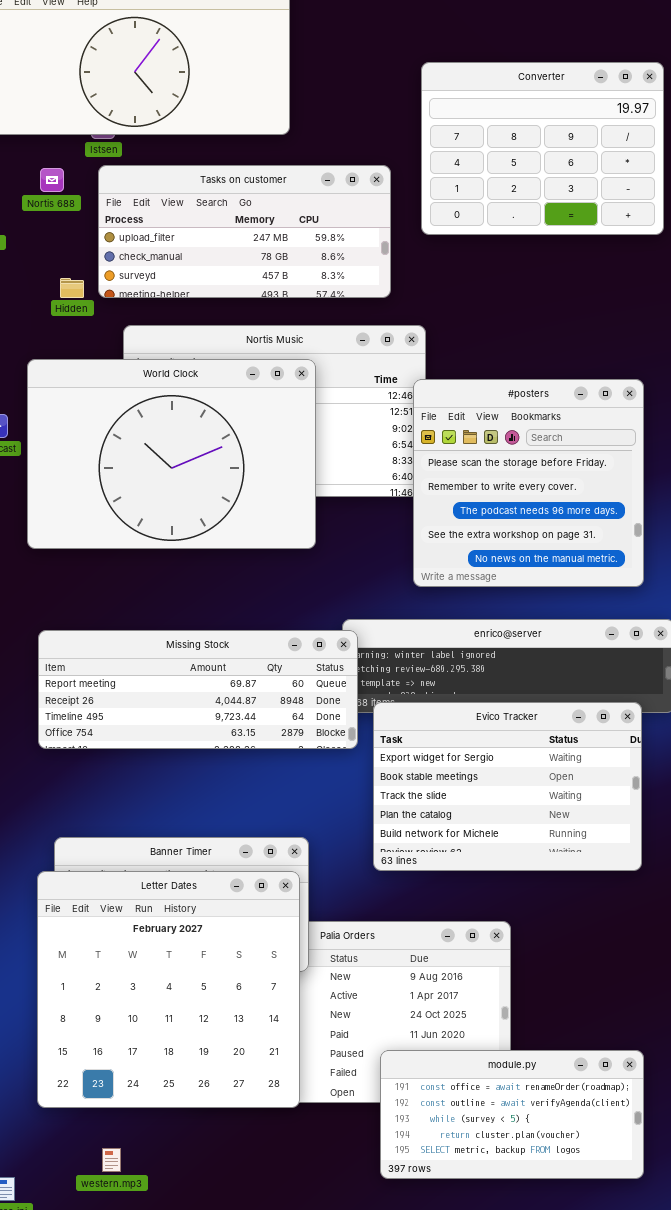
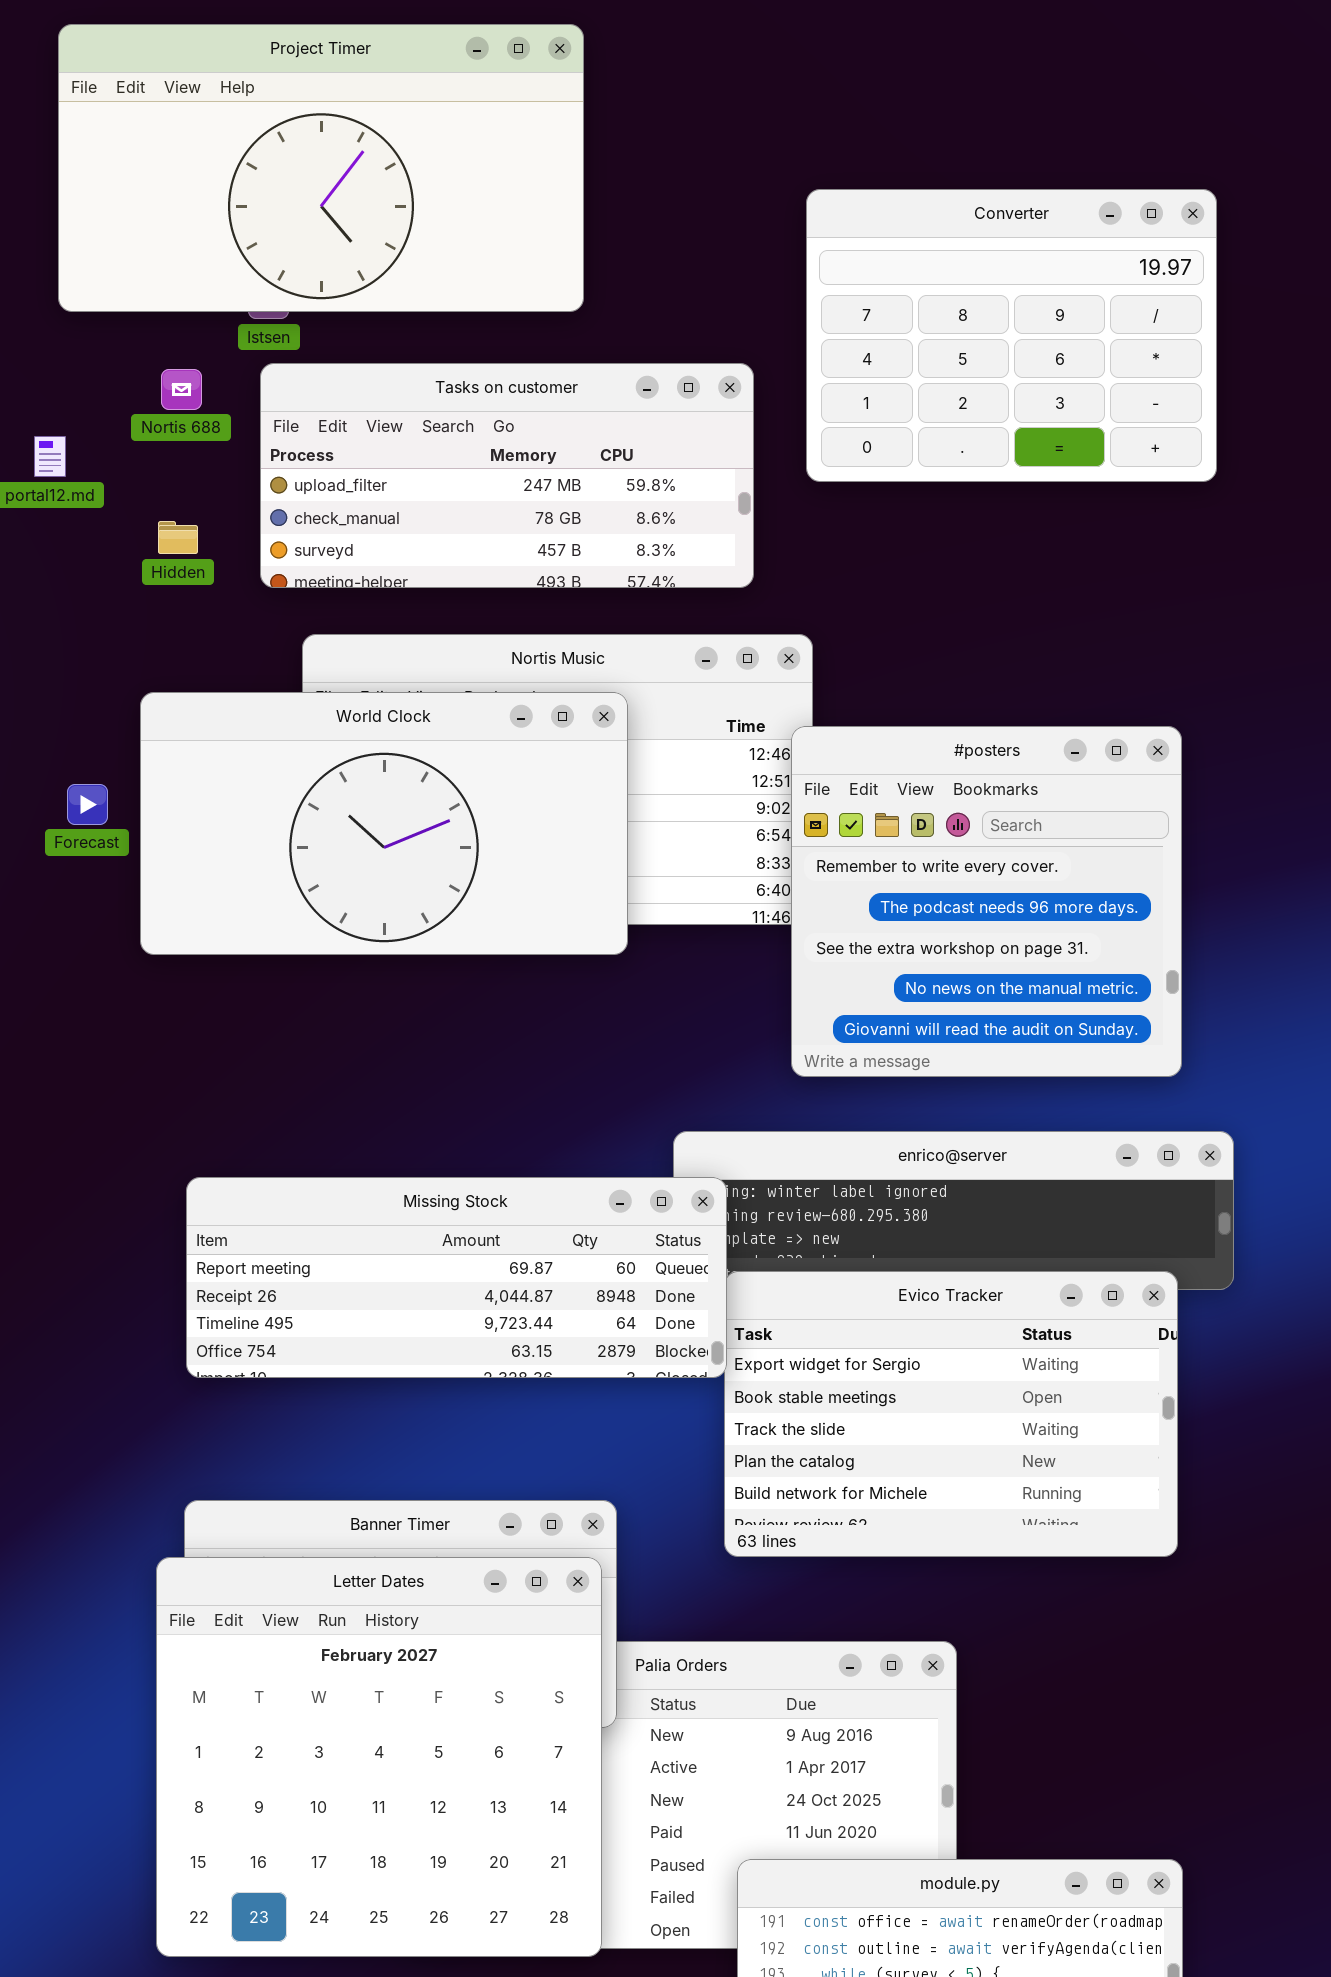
Hidden: [60,278,84,298] -> [158,521,198,554], moved
World Clock: [27,359,316,549] -> [140,692,628,955], resized
#posters: [413,379,644,587] -> [791,726,1182,1077], scrolled down 1 row
Missing Stock: [38,630,358,749] -> [186,1177,727,1378], moved

